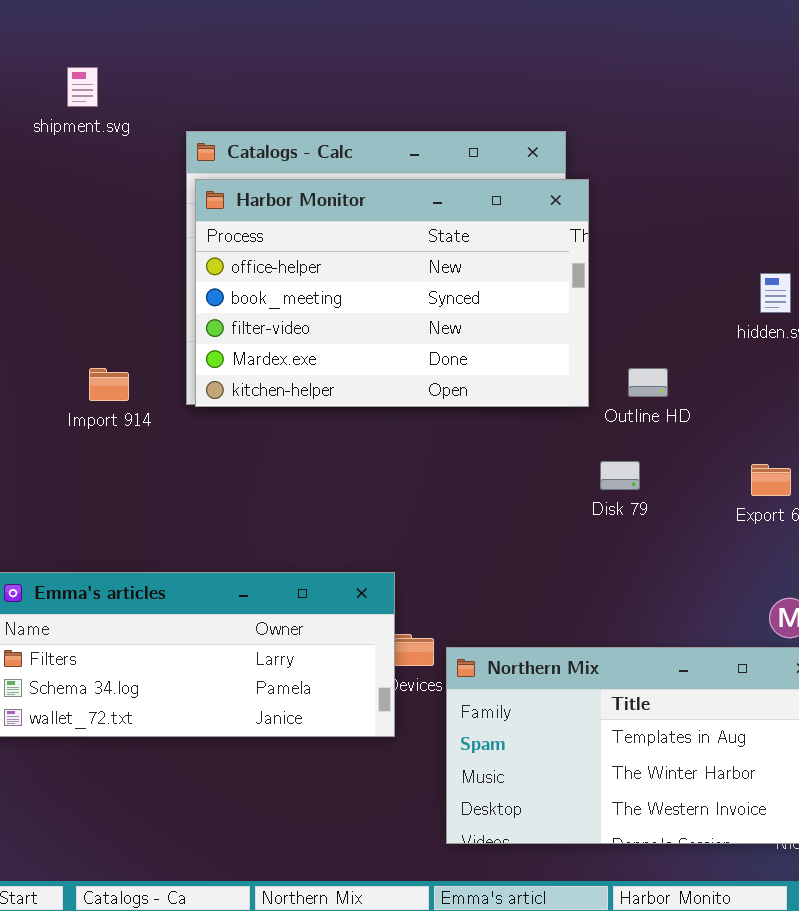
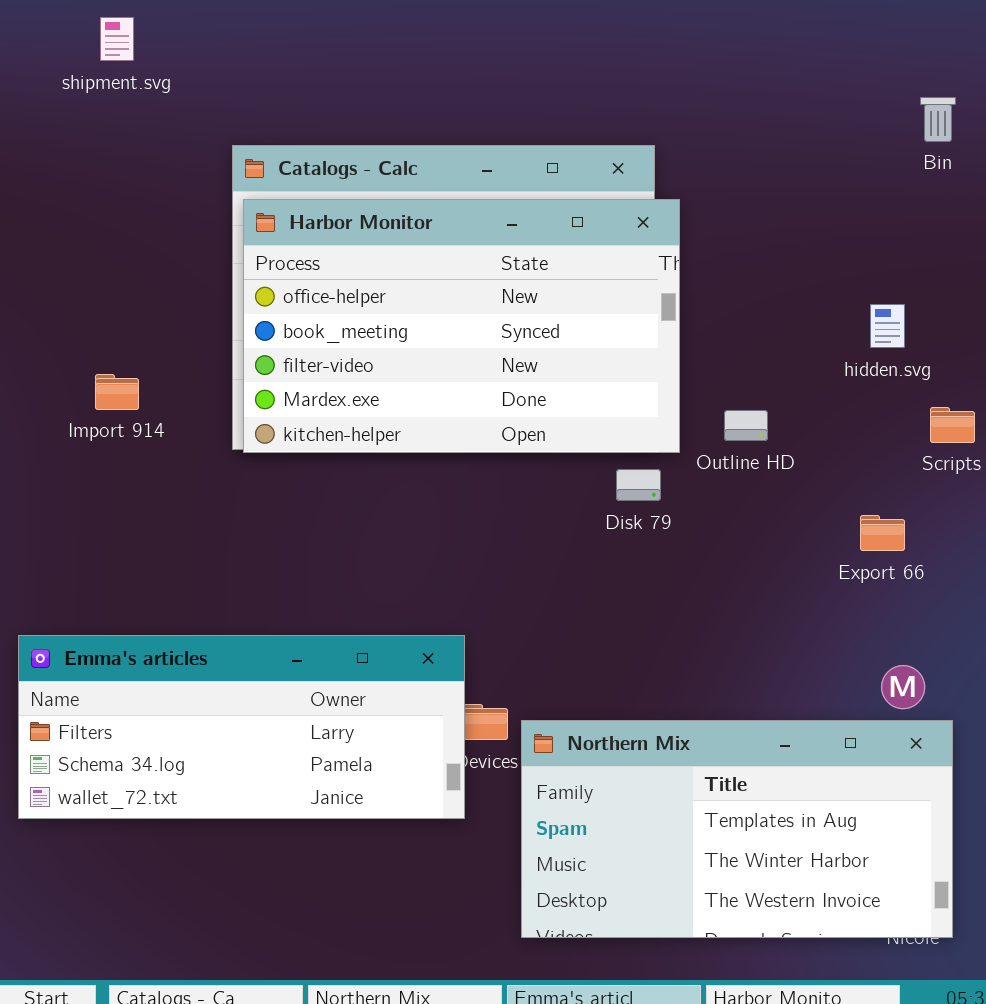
shipment.svg: [67,67,98,107] -> [100,17,134,61], moved
Import 914: [89,368,129,401] -> [95,374,139,410], moved
Disk 79: [600,461,640,490] -> [616,469,661,501], moved

